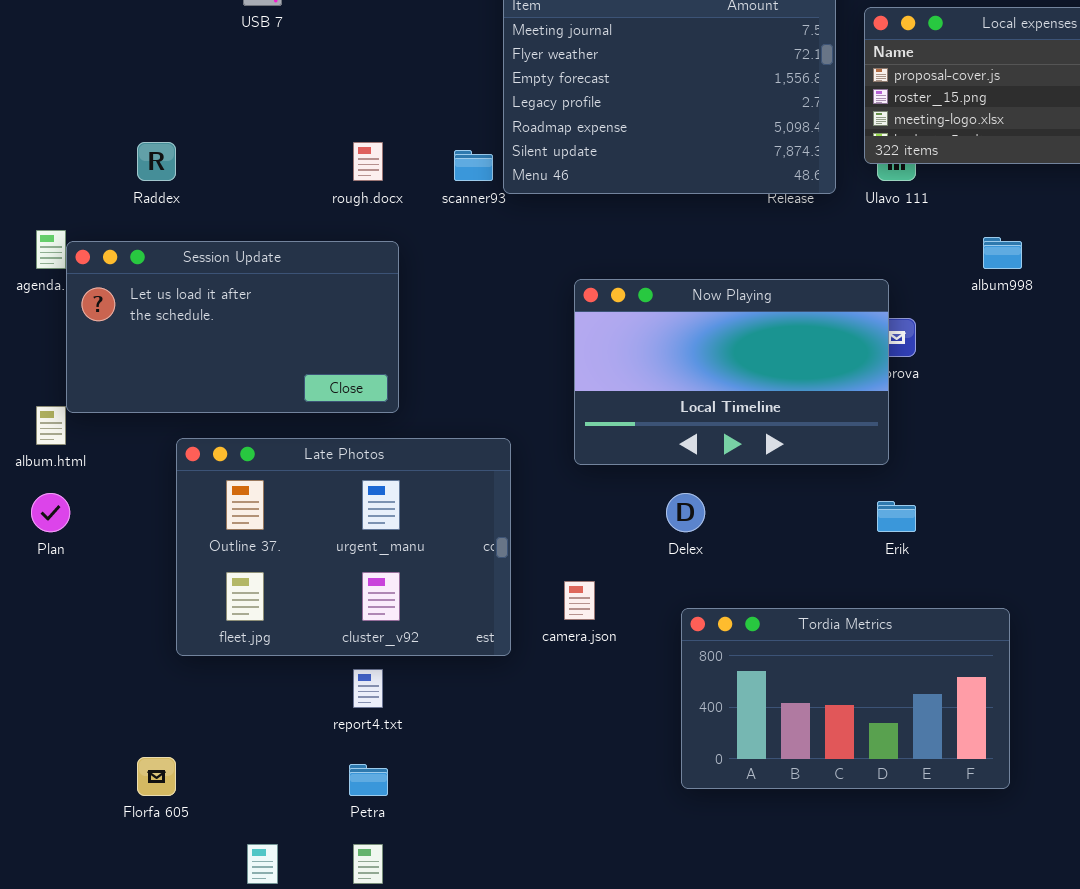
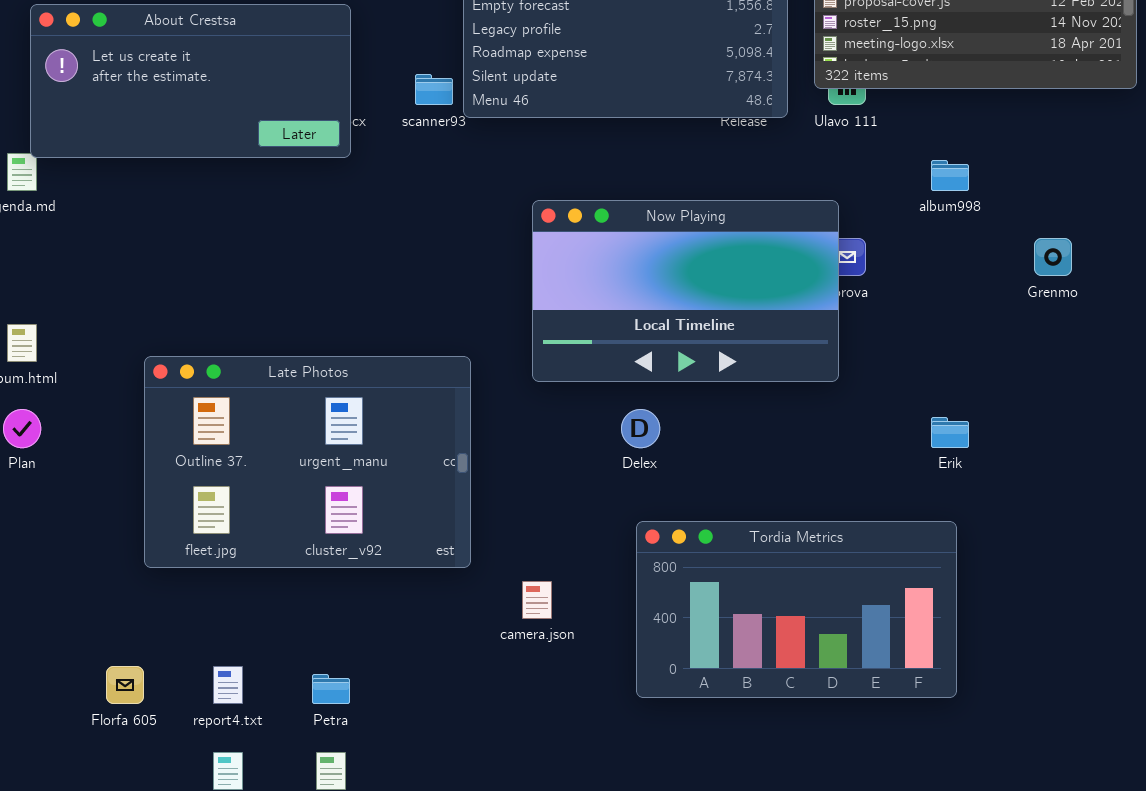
About Crestsa: none -> [30,4,351,158], opened
Session Update: [66,241,399,413] -> none, closed
Erik: [877,501,916,532] -> [931,417,969,448], moved
camera.json: [564,581,595,620] -> [522,581,552,619], moved
report4.txt: [353,669,383,708] -> [213,666,243,704], moved

